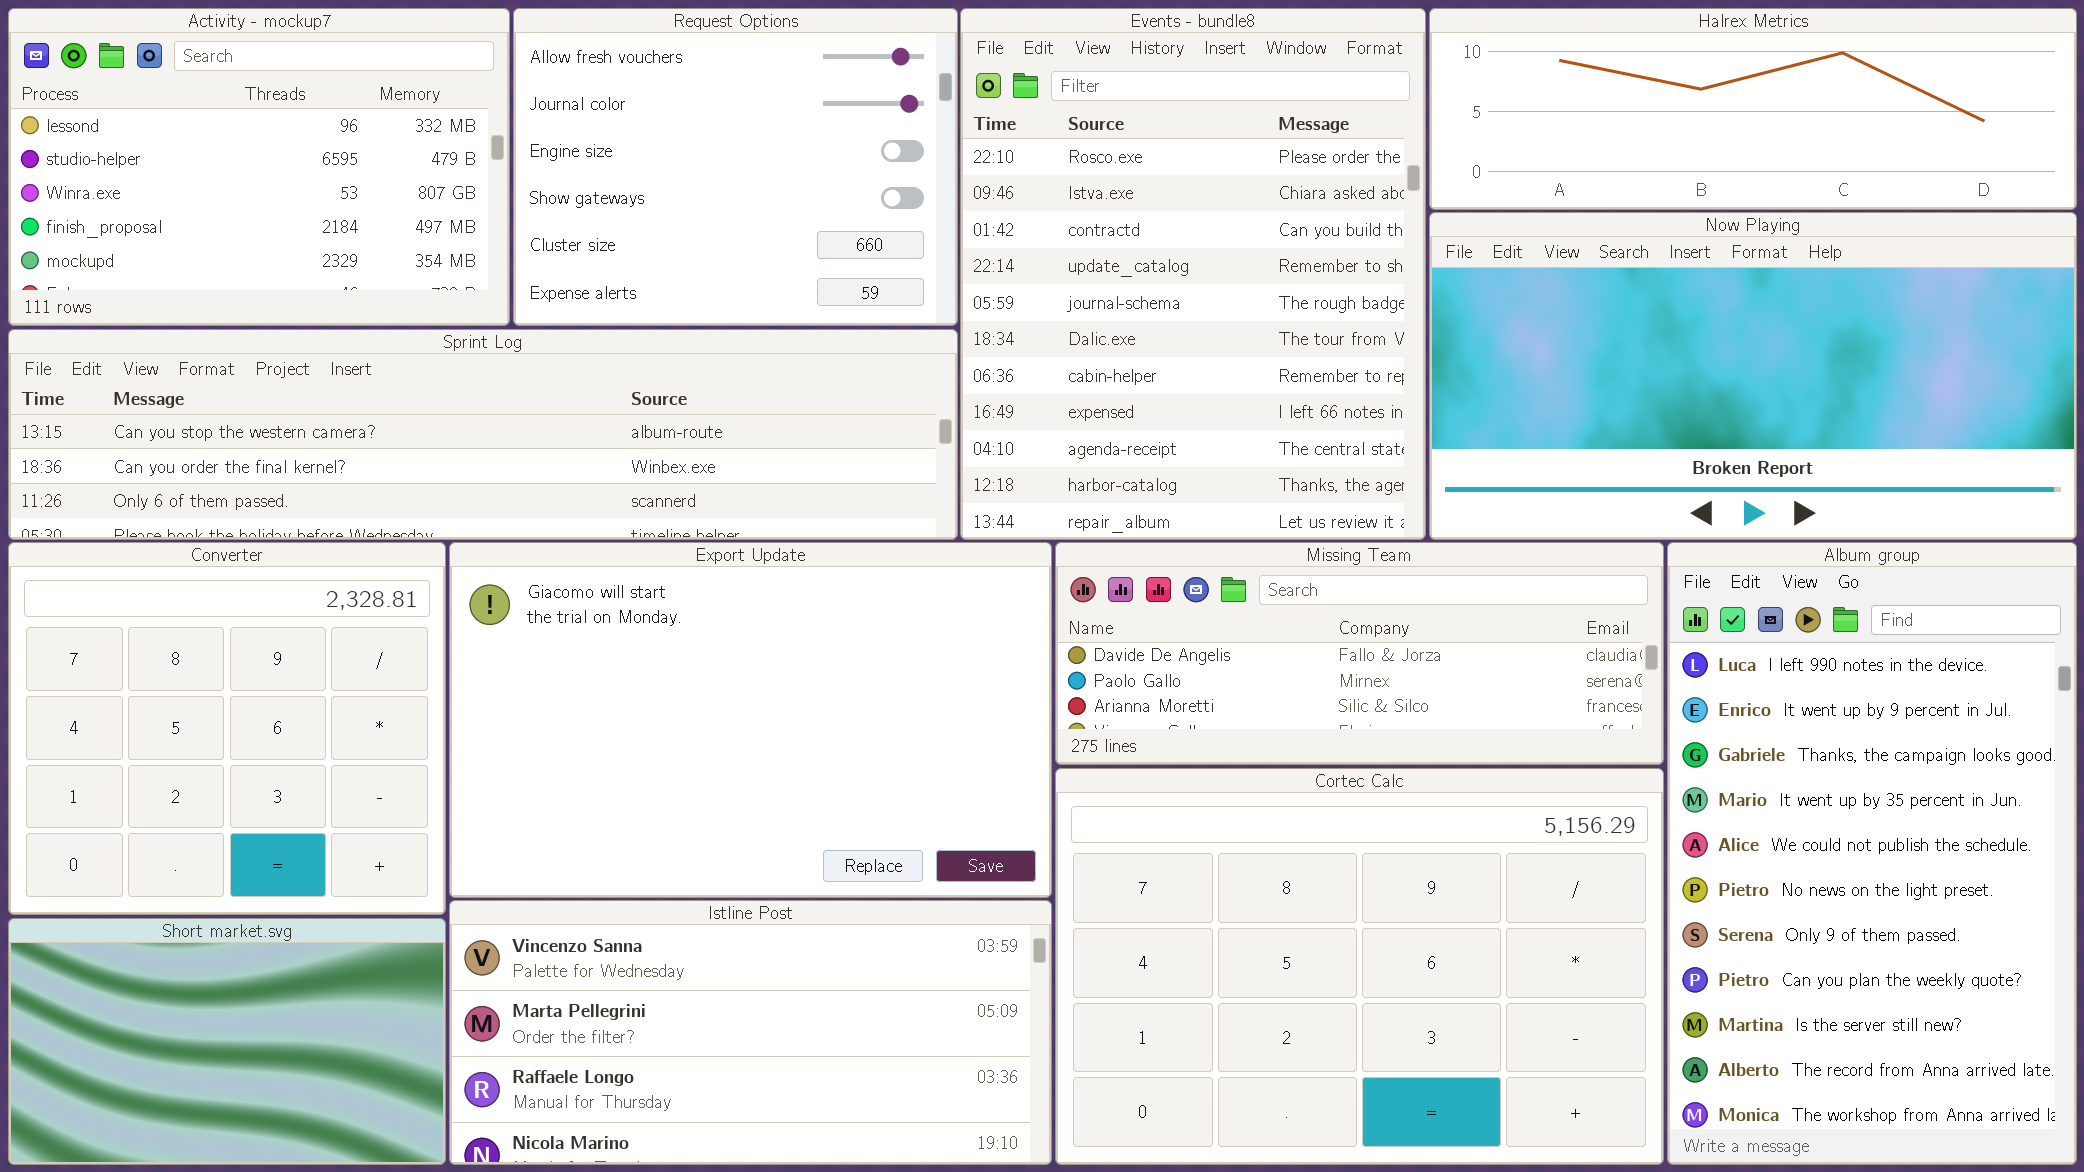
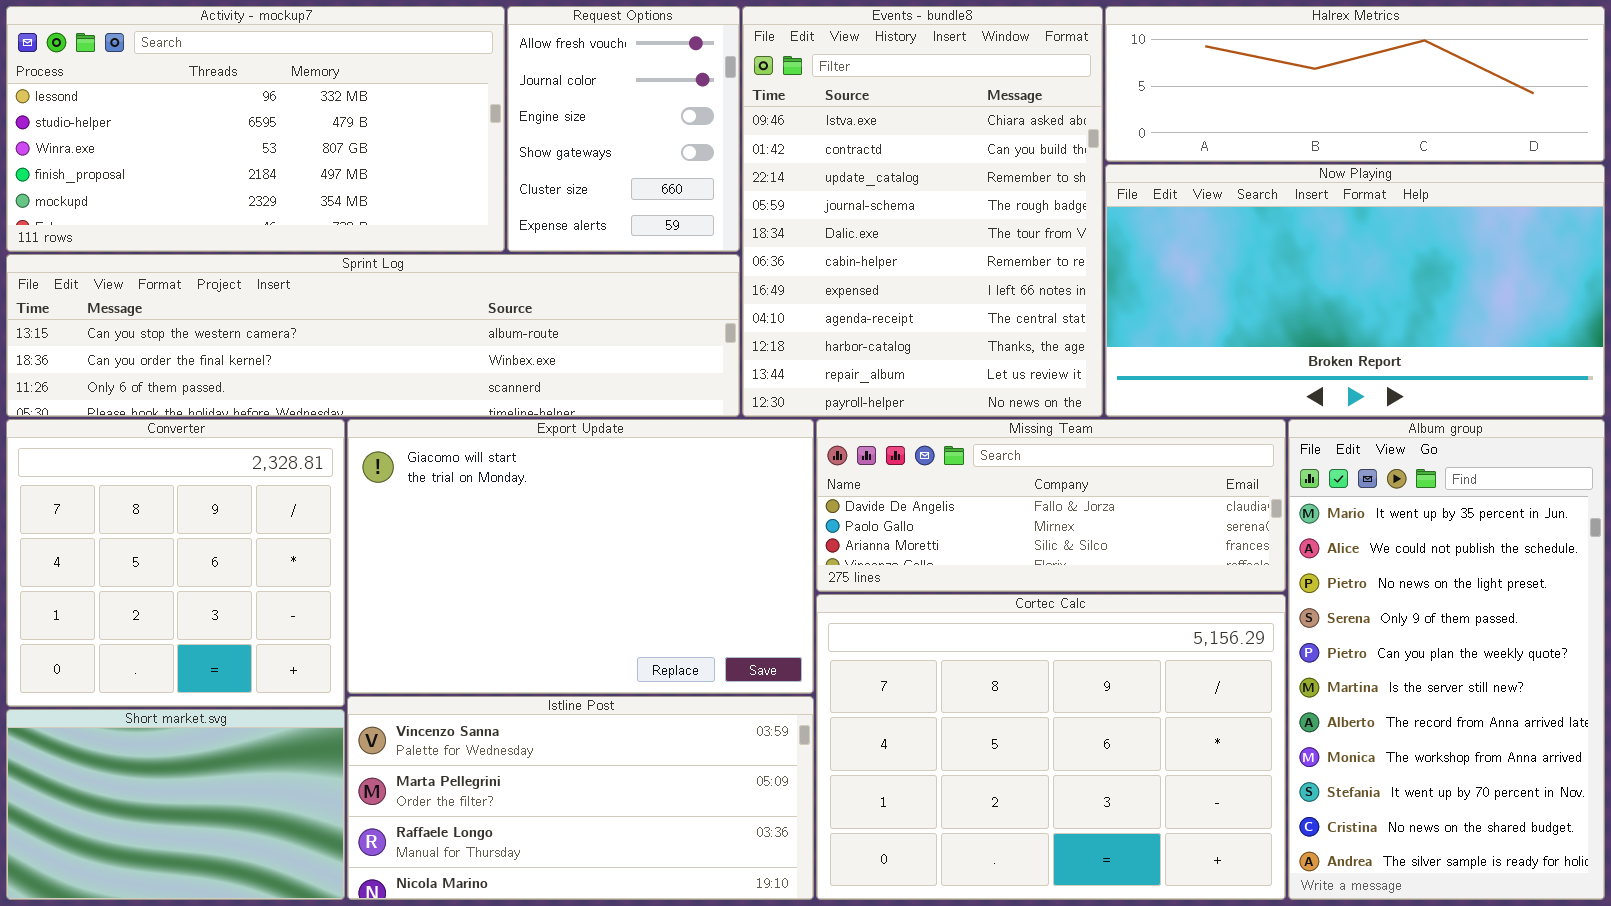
Activity - mockup7: [8,8,510,326] -> [6,6,505,252], resized
Request Options: [513,8,958,326] -> [507,6,740,252], resized
Events - bundle8: [960,8,1426,540] -> [742,6,1103,417], scrolled down 1 row
Album group: [1667,542,2077,1165] -> [1288,419,1605,900], scrolled down 3 rows

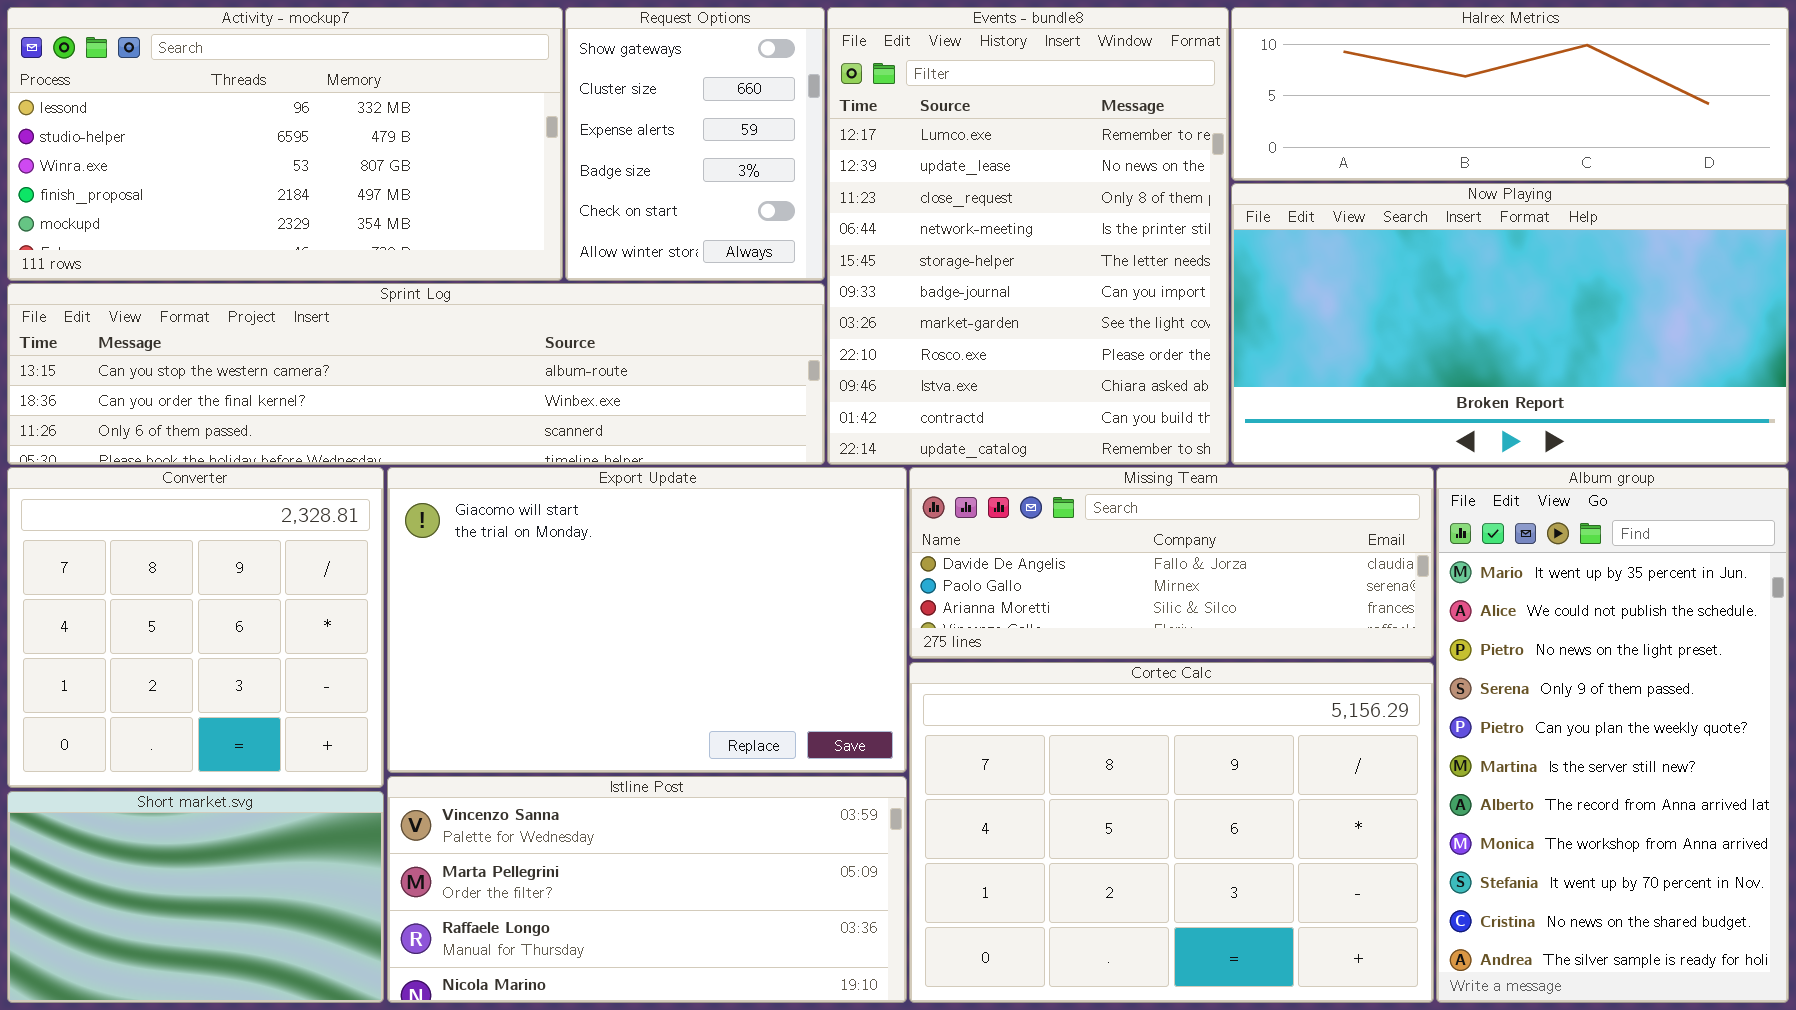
Request Options: [507,6,740,252] -> [565,7,825,281], scrolled down 3 rows
Events - bundle8: [742,6,1103,417] -> [827,7,1229,465], scrolled up 8 rows

